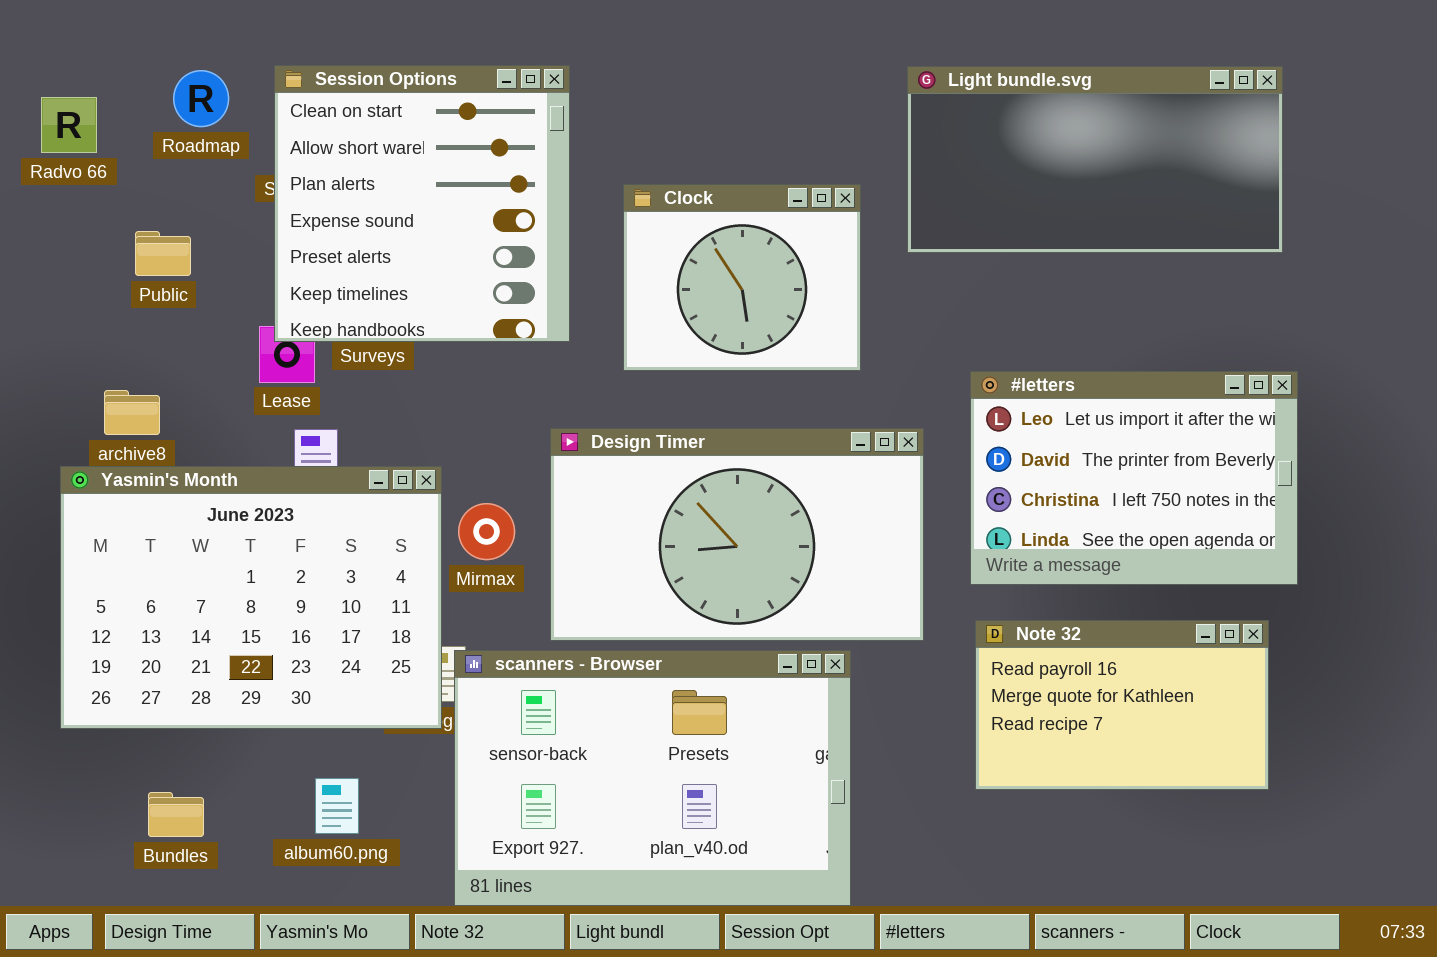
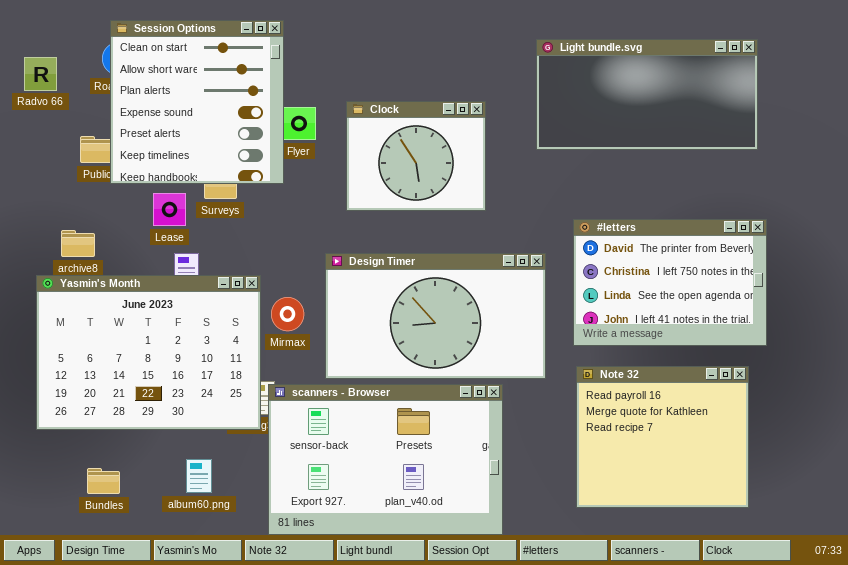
Session Options: [274,65,570,342] -> [110,20,284,184], moved
Clock: [623,184,861,371] -> [346,101,486,211], moved
#letters: [970,371,1298,585] -> [573,219,767,346], scrolled down 1 row
Note 32: [975,620,1269,790] -> [576,366,749,508], resized

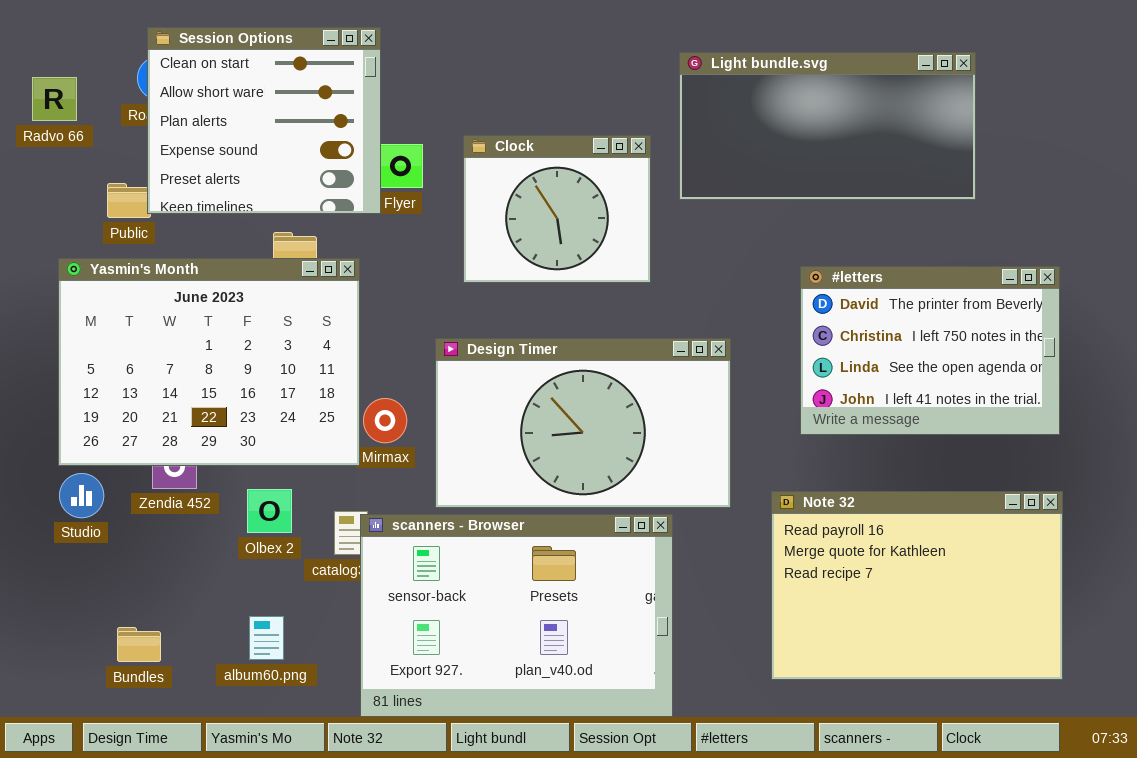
Session Options: [110,20,284,184] -> [147,27,381,214], resized
Light bundle.svg: [536,39,758,150] -> [679,52,976,200], moved
#letters: [573,219,767,346] -> [800,266,1060,435], moved
Yasmin's Month: [36,275,261,430] -> [58,258,360,466], moved
Note 32: [576,366,749,508] -> [771,491,1063,680], resized

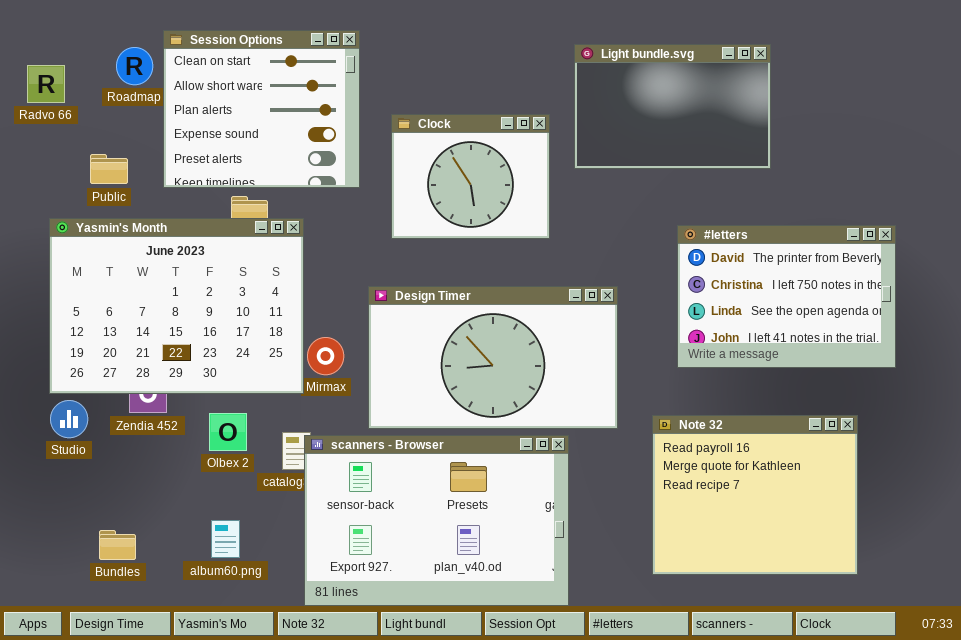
Session Options: [147,27,381,214] -> [163,30,360,188], moved
Light bundle.svg: [679,52,976,200] -> [574,44,771,169], resized
Note 32: [771,491,1063,680] -> [652,415,858,575], resized

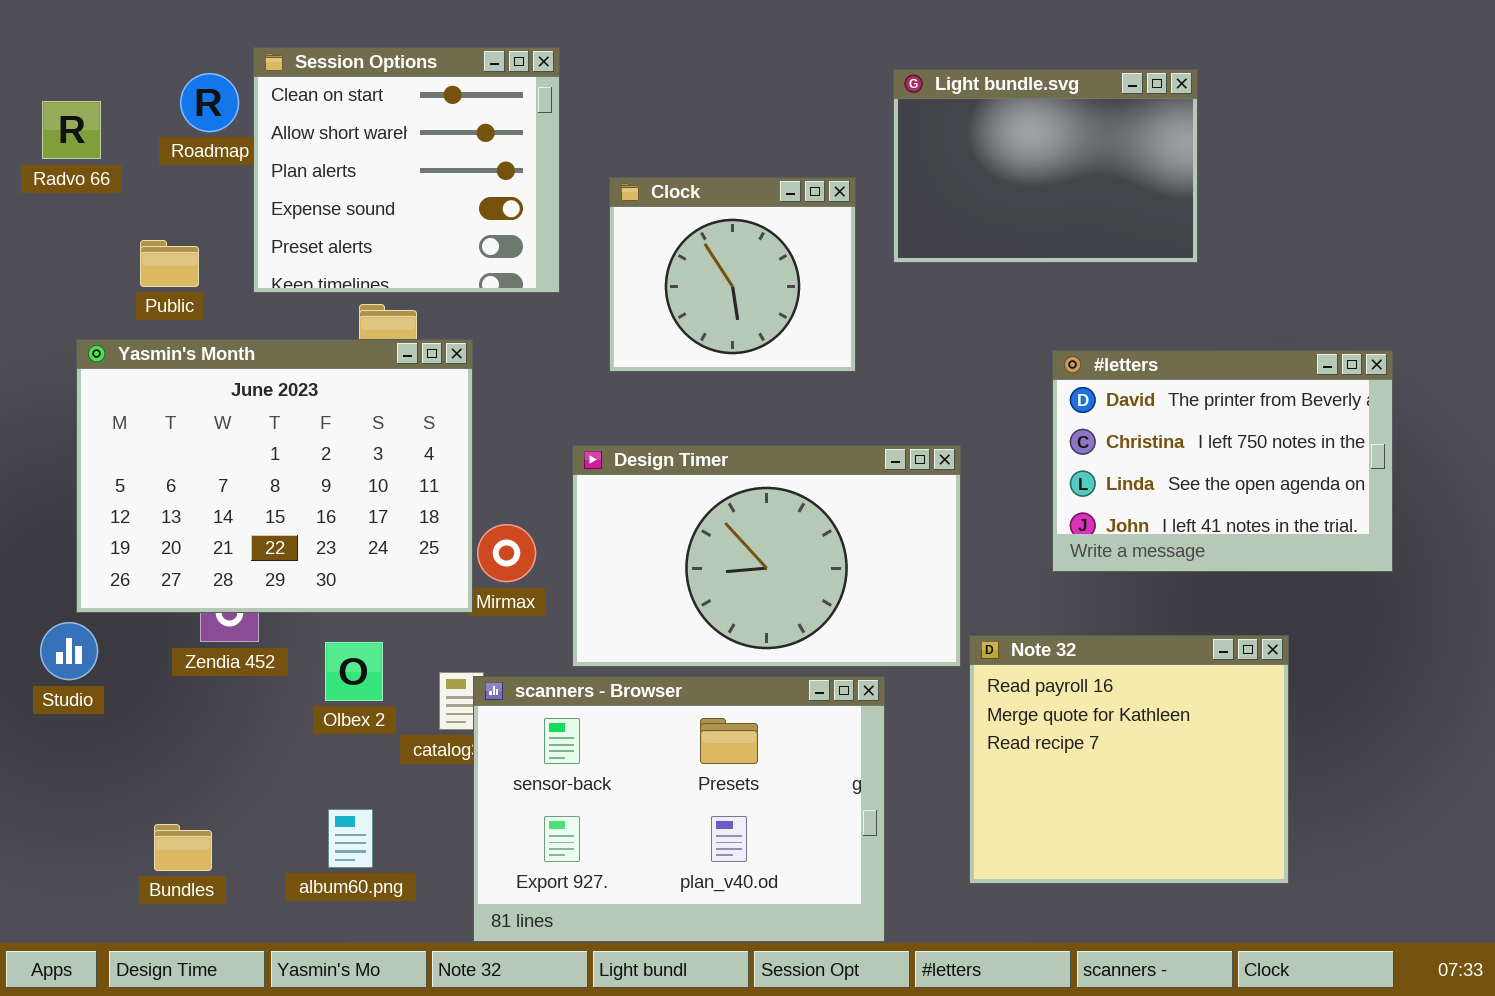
Studio: [50,400,88,438] -> [40,622,98,680], moved
Note 32: [652,415,858,575] -> [969,635,1289,884], moved

